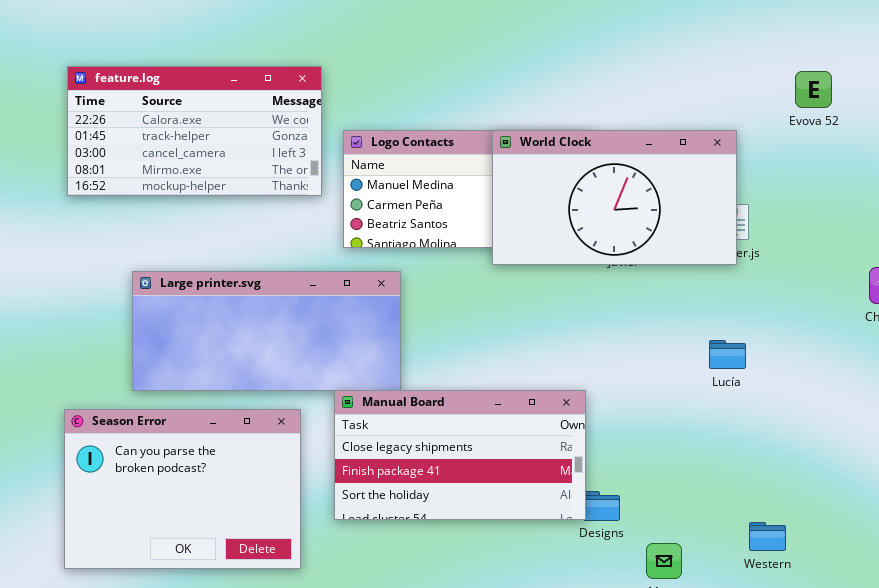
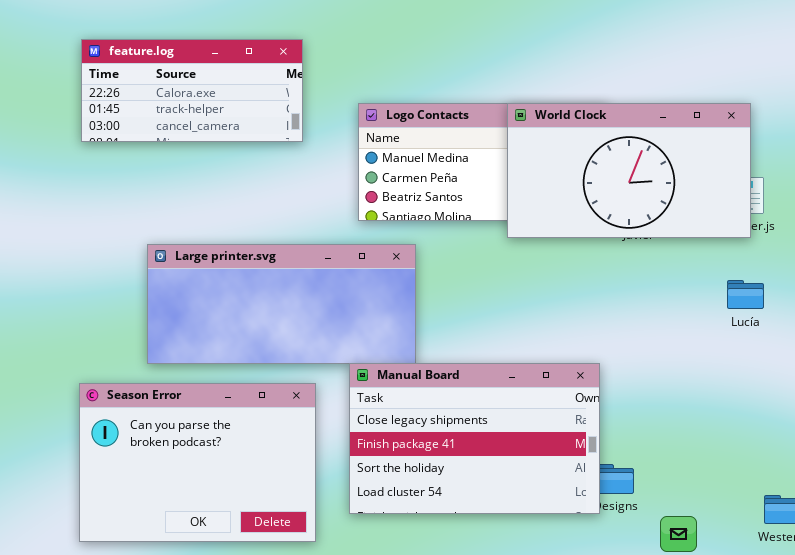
feature.log: [67,66,322,196] -> [81,39,303,142], resized
Lucía: [709,340,746,369] -> [727,280,764,309], moved
Manual Board: [334,390,586,520] -> [349,363,600,514], resized

